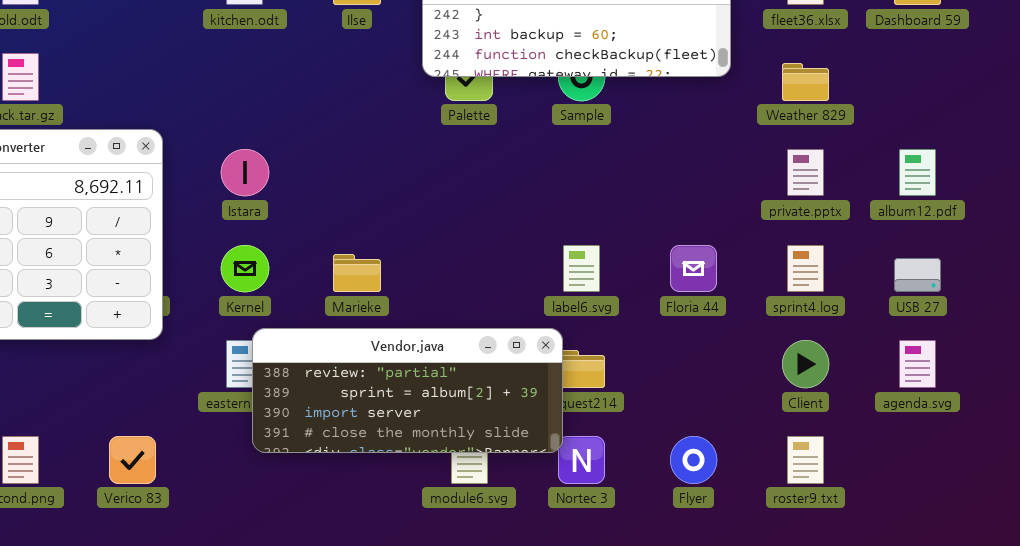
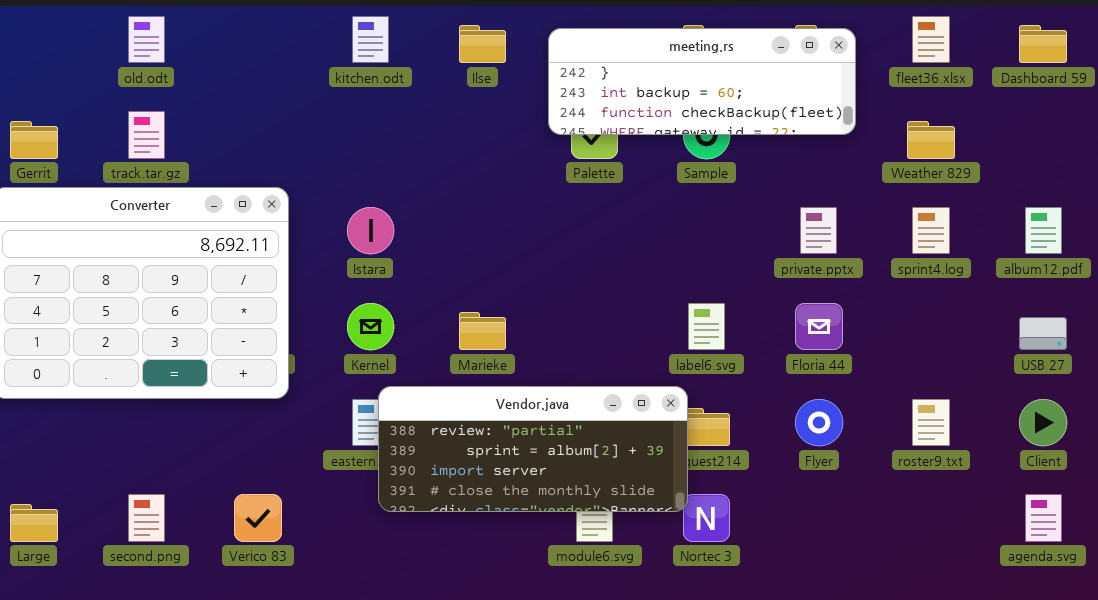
private.pptx: [787,149,824,196] -> [800,207,837,254], moved
sprint4.log: [787,245,824,292] -> [912,207,950,254], moved
Client: [782,340,829,388] -> [1019,399,1067,446], moved
agenda.svg: [899,340,936,388] -> [1025,494,1062,542], moved
Flyer: [670,436,717,484] -> [795,399,843,446], moved
roster9.txt: [787,436,824,484] -> [912,399,950,446], moved

